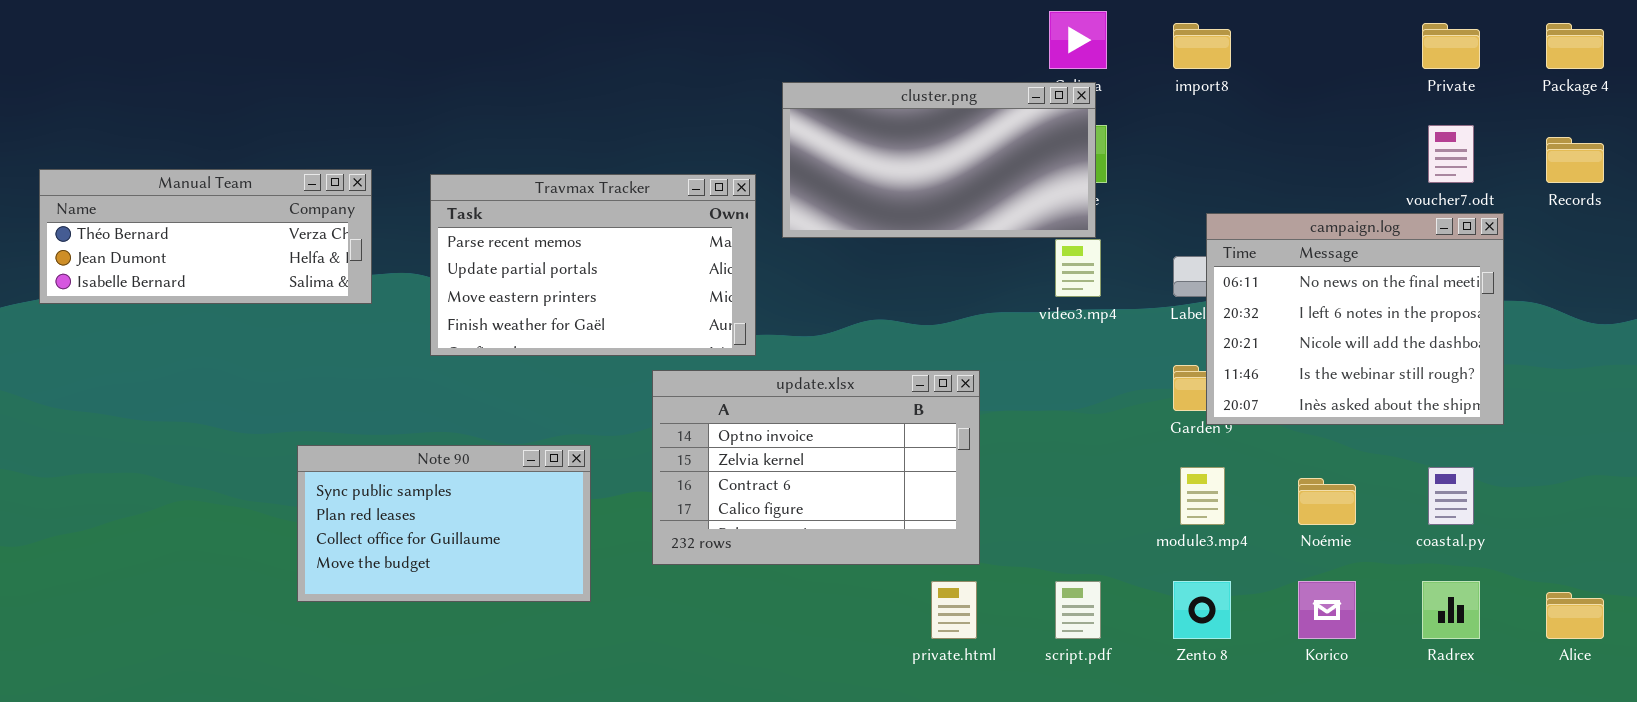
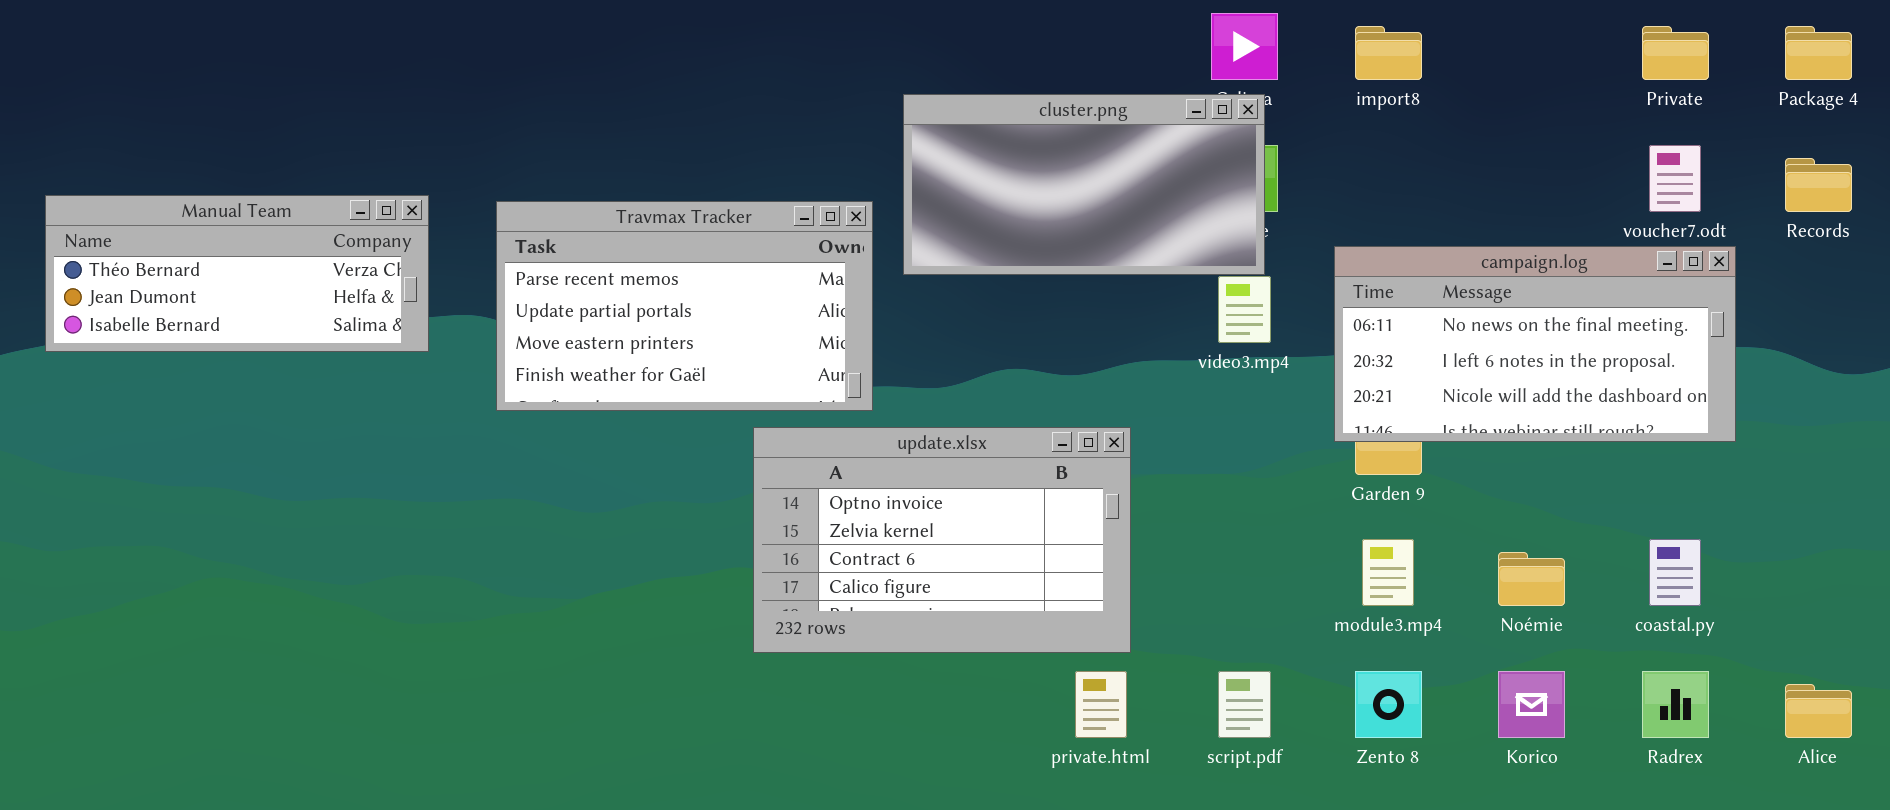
campaign.log: [1206,213,1504,425] -> [1334,246,1736,442], resized
Note 90: [297,445,591,602] -> none, closed

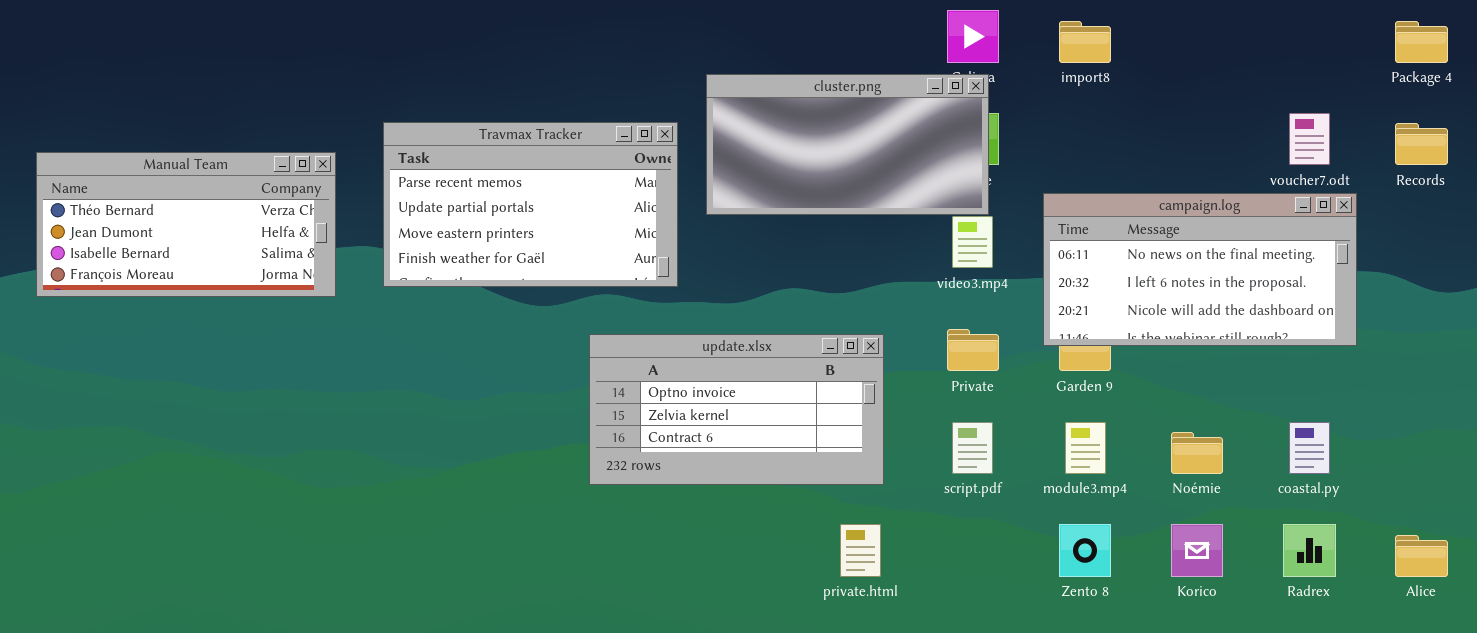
Private: [1642,26,1709,80] -> [947,329,999,371], moved
Manual Team: [45,195,429,352] -> [36,152,336,297], resized
Travmax Tracker: [496,201,873,411] -> [383,122,678,287], moved
update.xlsx: [753,427,1131,653] -> [589,334,884,485], resized
script.pdf: [1218,671,1271,738] -> [952,422,993,474], moved

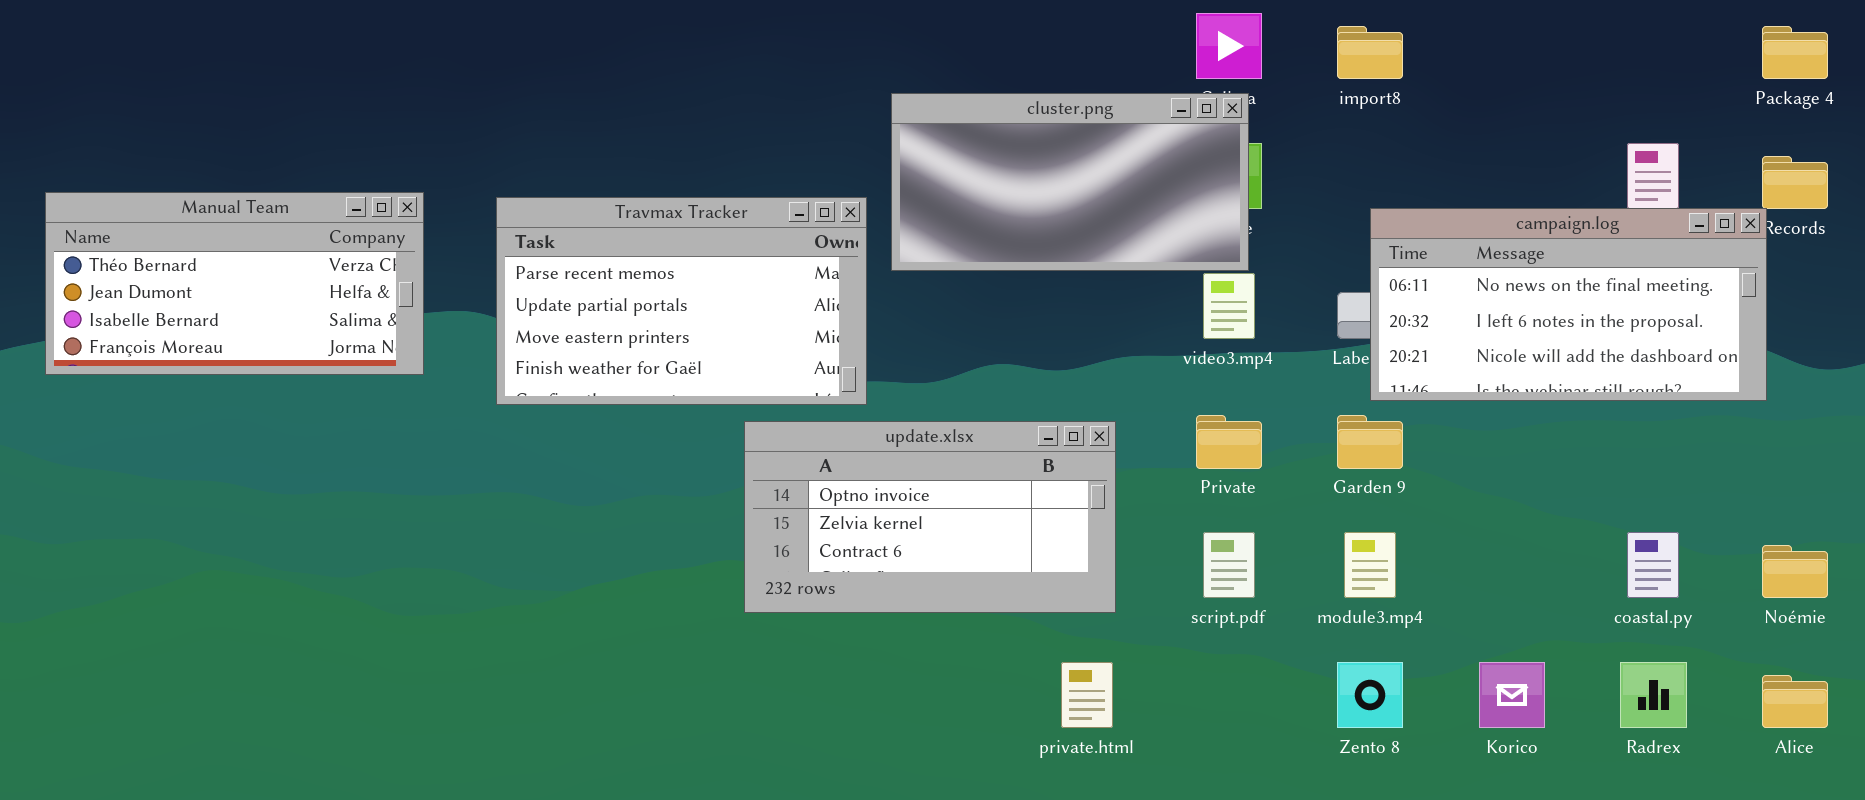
Travmax Tracker: [383,122,678,287] -> [496,197,867,405], moved
campaign.log: [1043,193,1357,346] -> [1370,208,1767,401], moved
Noémie: [1171,432,1223,474] -> [1762,545,1828,598], moved

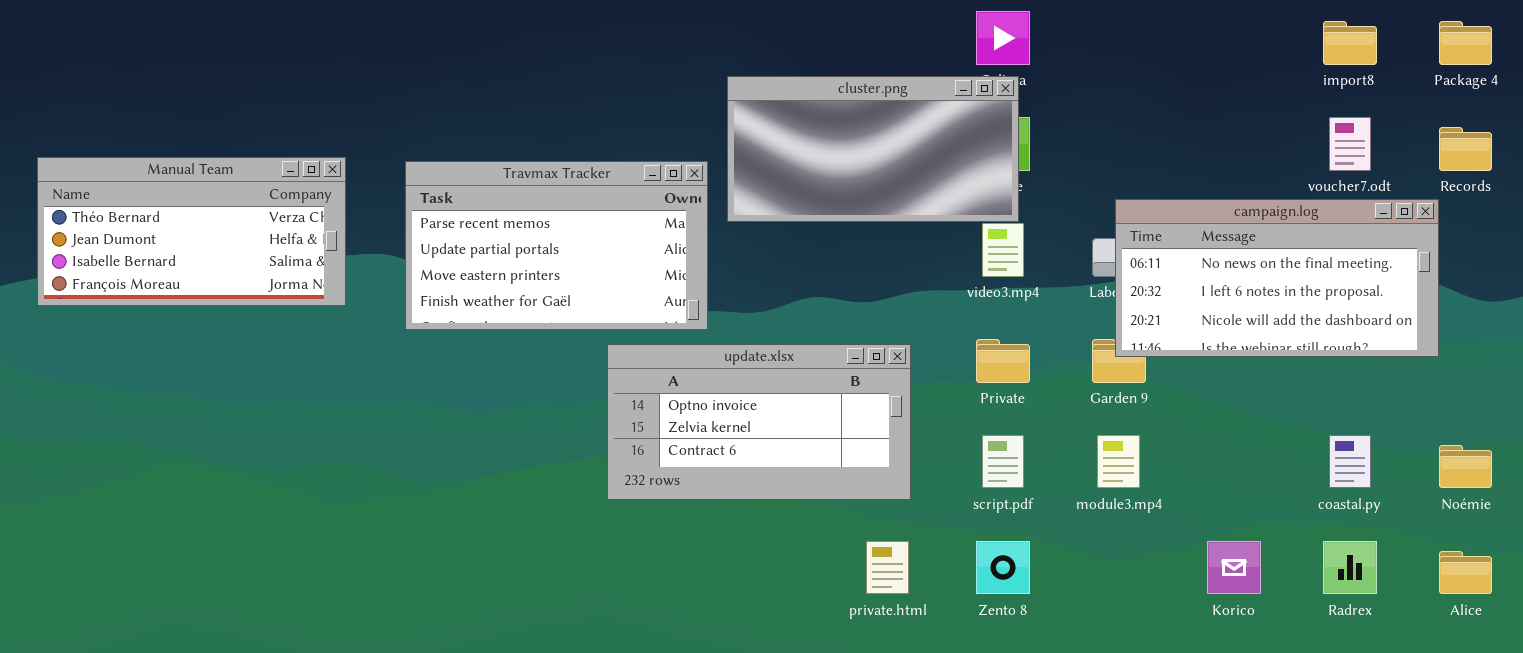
import8: [1337,26,1403,79] -> [1323,21,1377,65], moved
campaign.log: [1370,208,1767,401] -> [1115,199,1439,357], moved
Zento 8: [1337,662,1403,728] -> [976,541,1030,594], moved

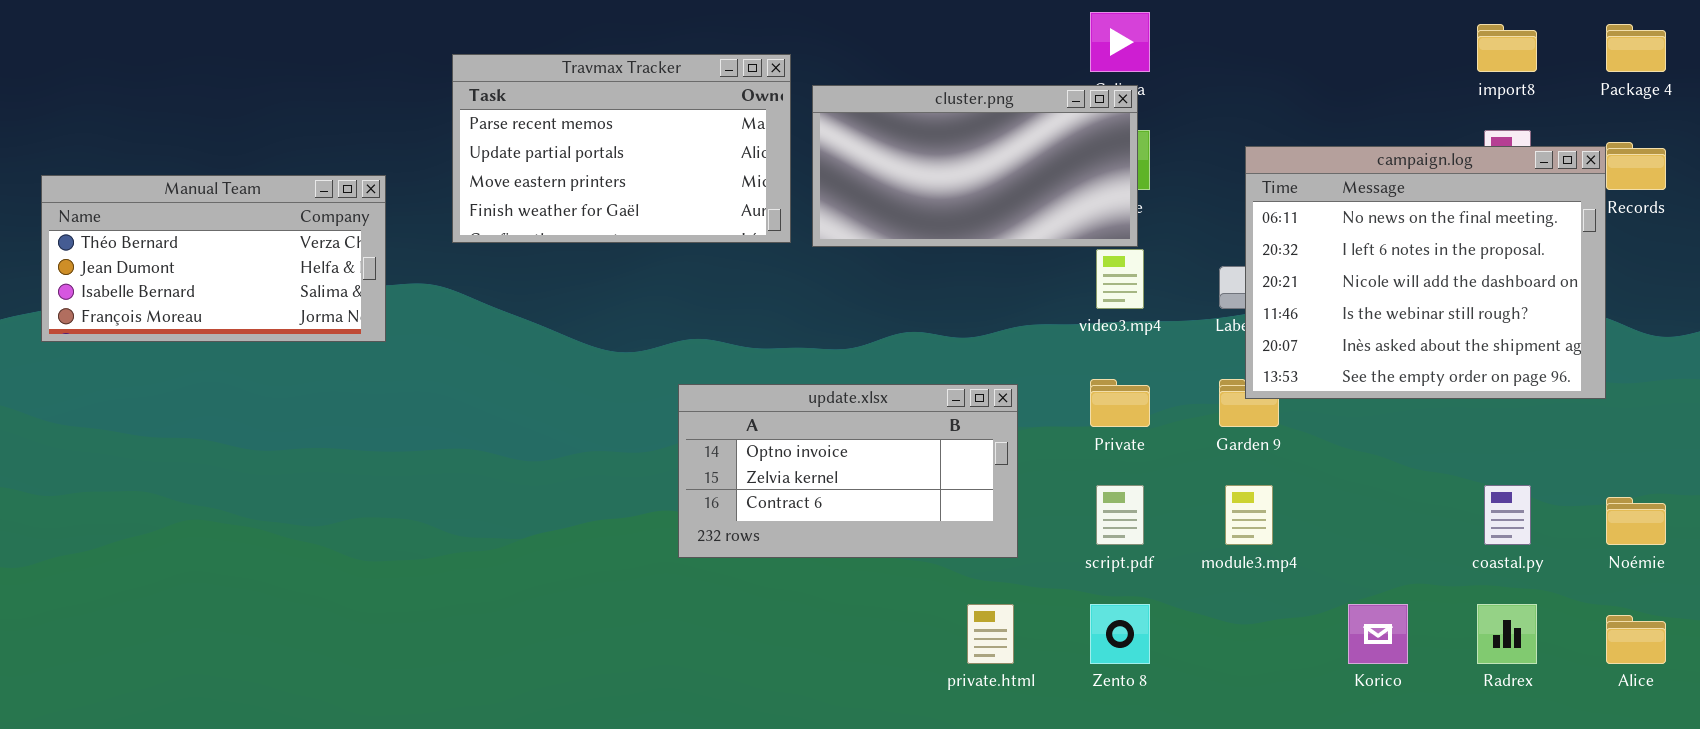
Travmax Tracker: [405,161,708,330] -> [452,54,791,243], moved
campaign.log: [1115,199,1439,357] -> [1245,146,1606,399], resized

